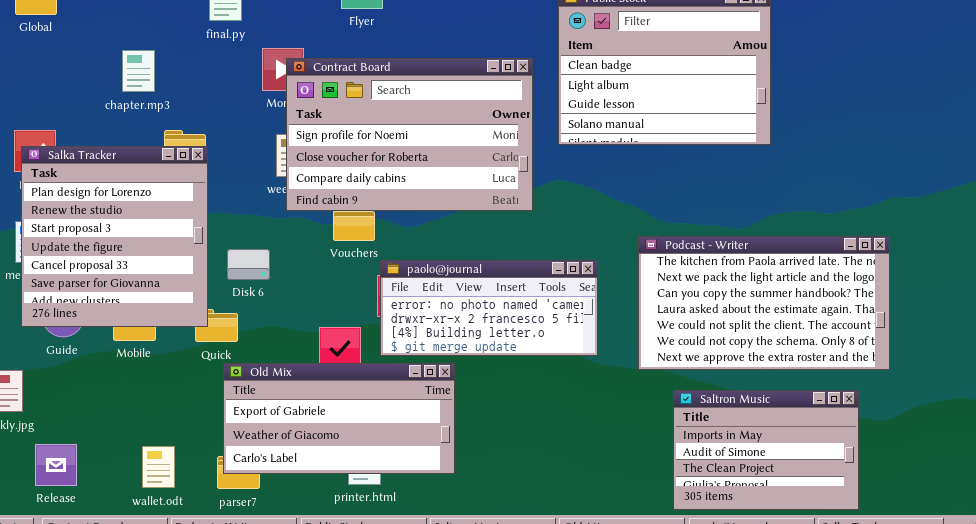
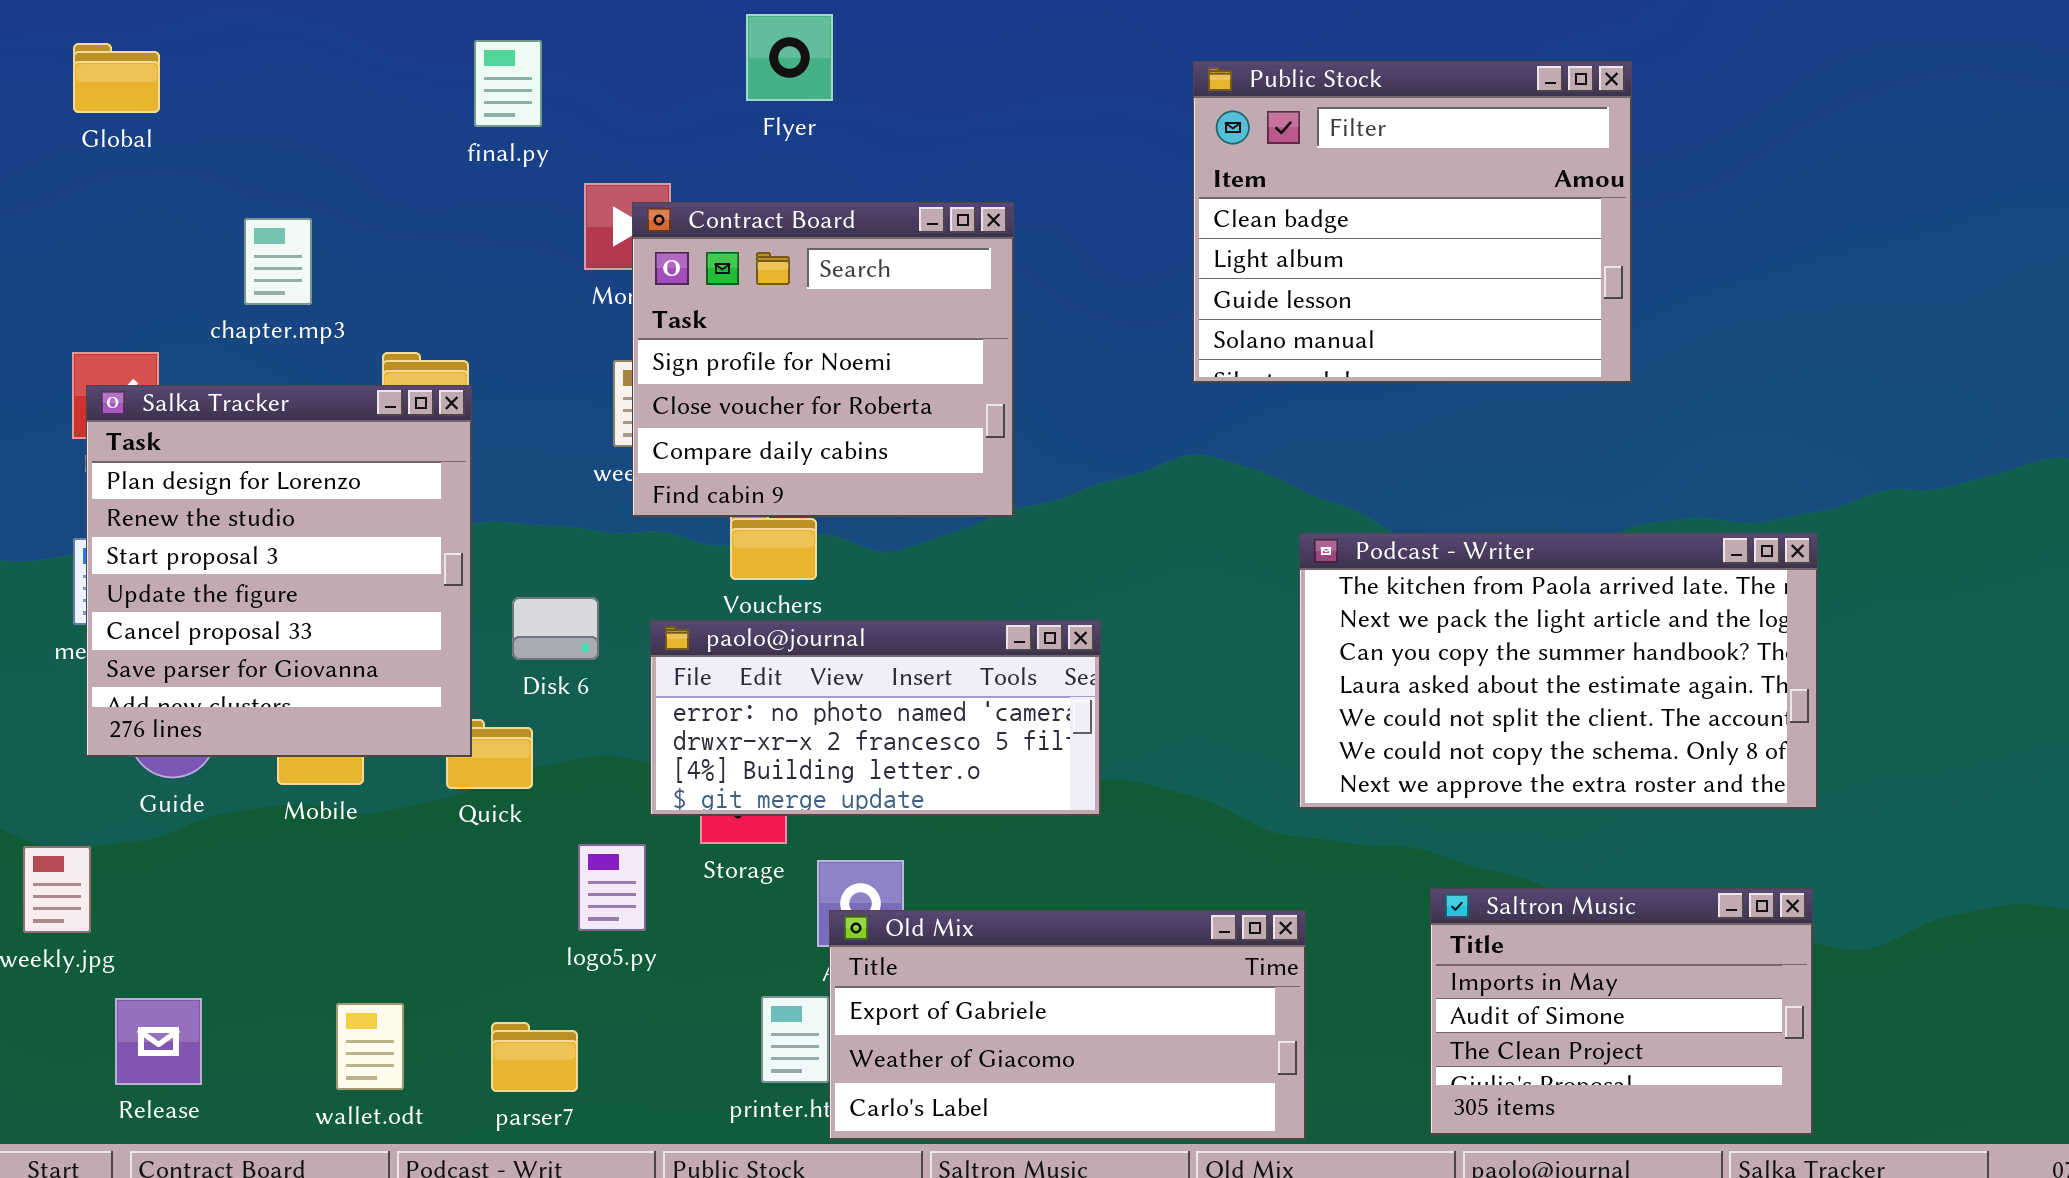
chapter.mp3: [122,50,155,92] -> [244,218,312,305], moved
Contract Board: [286,58,533,211] -> [632,202,1014,517], resized
Podcast - Writer: [638,236,890,370] -> [1299,533,1818,809], moved
paolo@journal: [380,260,598,356] -> [650,620,1101,816], moved
Old Mix: [223,363,455,474] -> [829,910,1306,1140], moved

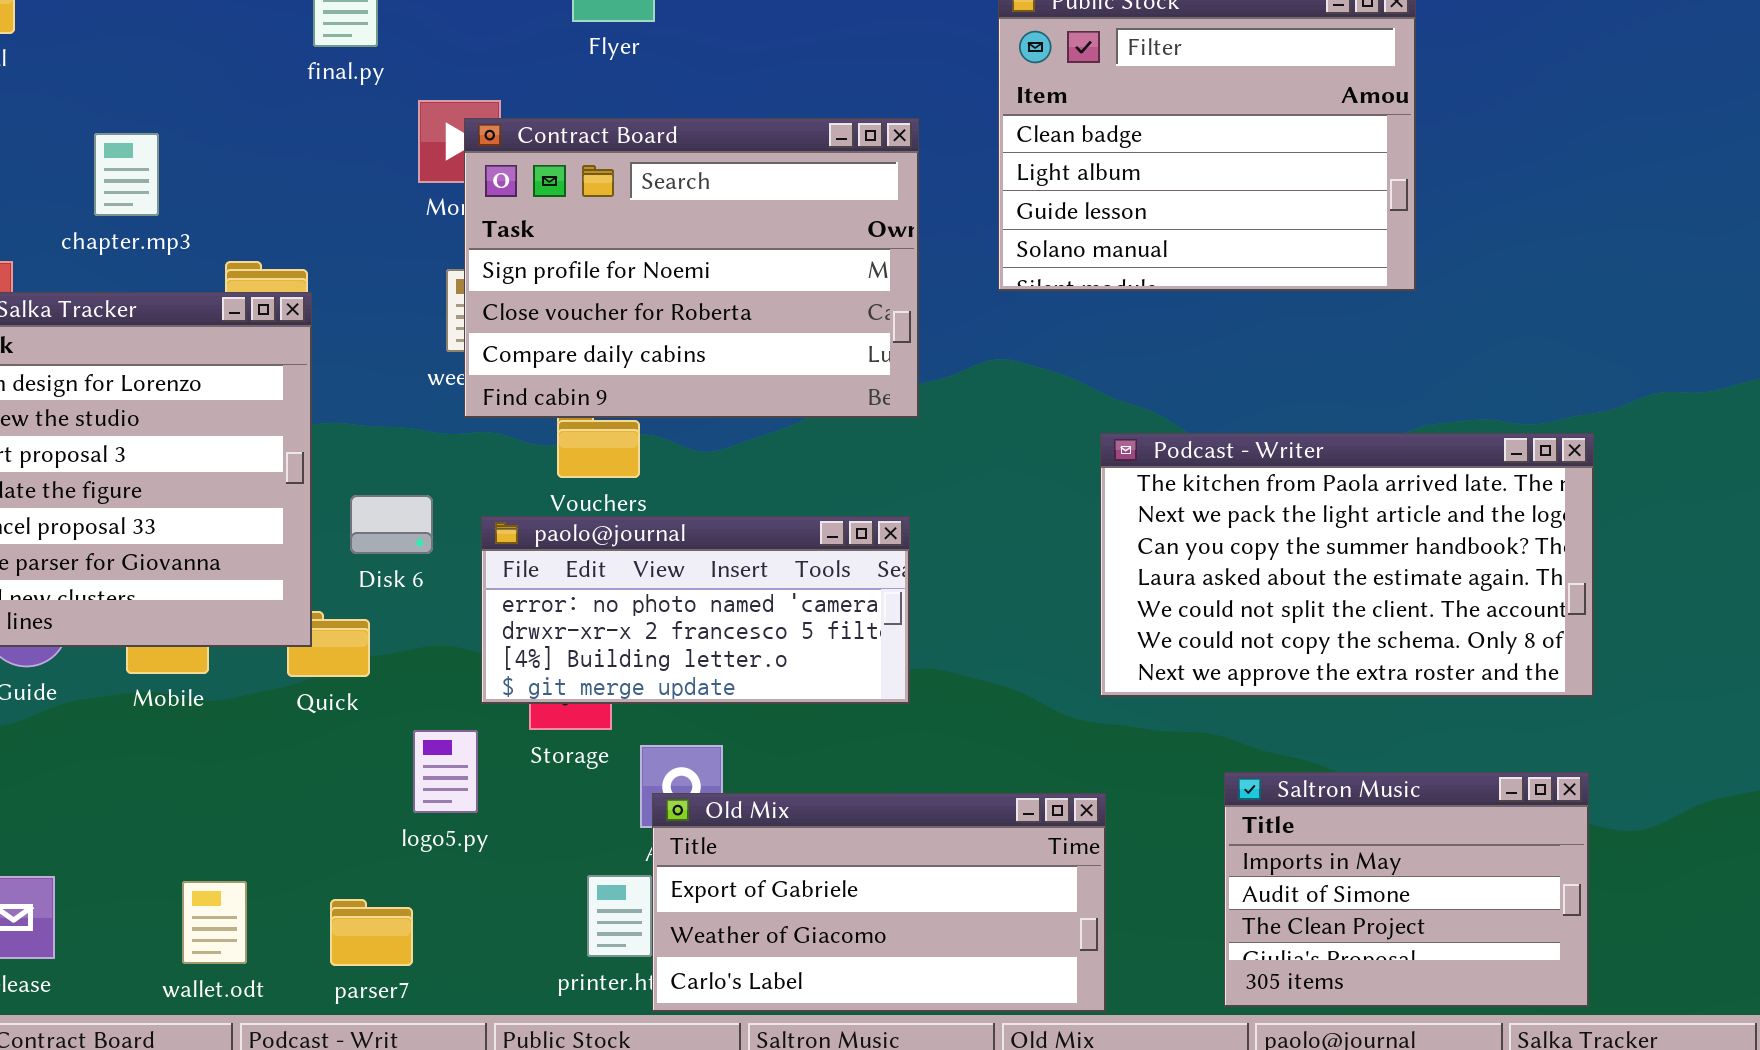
Contract Board: [632,202,1014,517] -> [464,118,919,418], resized

